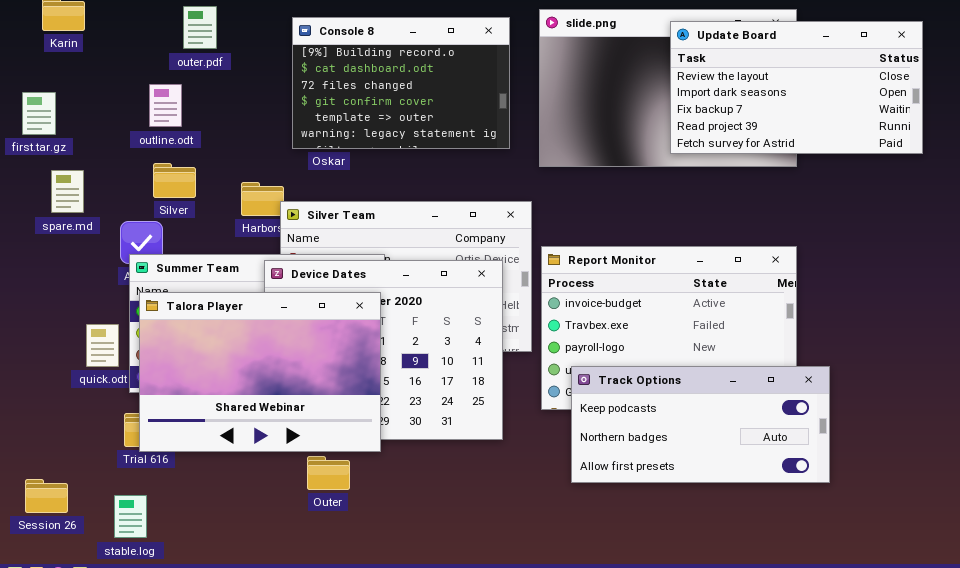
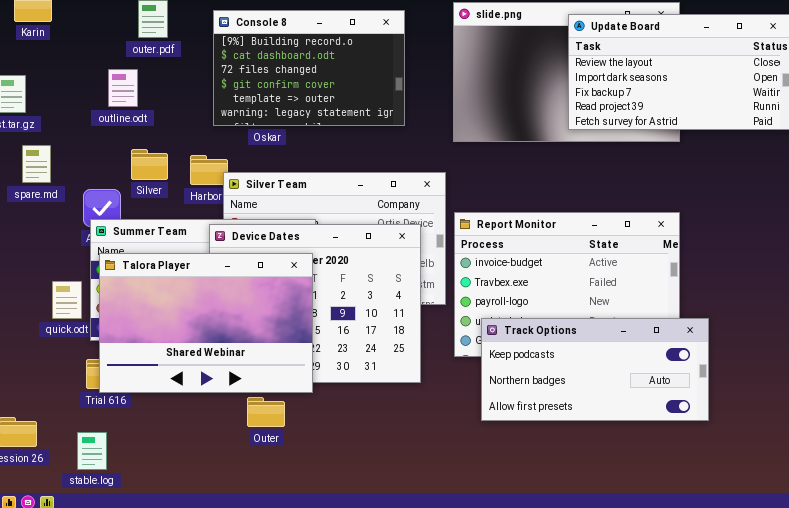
Console 8: [292,17,510,149] -> [213,10,405,126], moved
Silver: [153,163,196,198] -> [131,149,168,180], moved

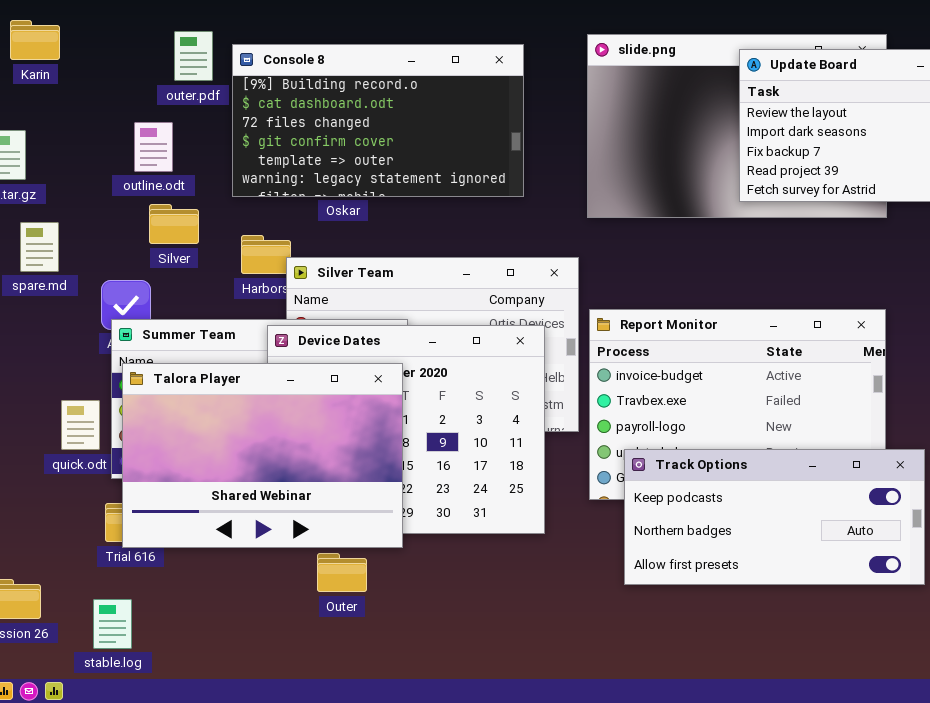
Console 8: [213,10,405,126] -> [232,44,524,197], resized
Silver: [131,149,168,180] -> [149,204,199,244], moved

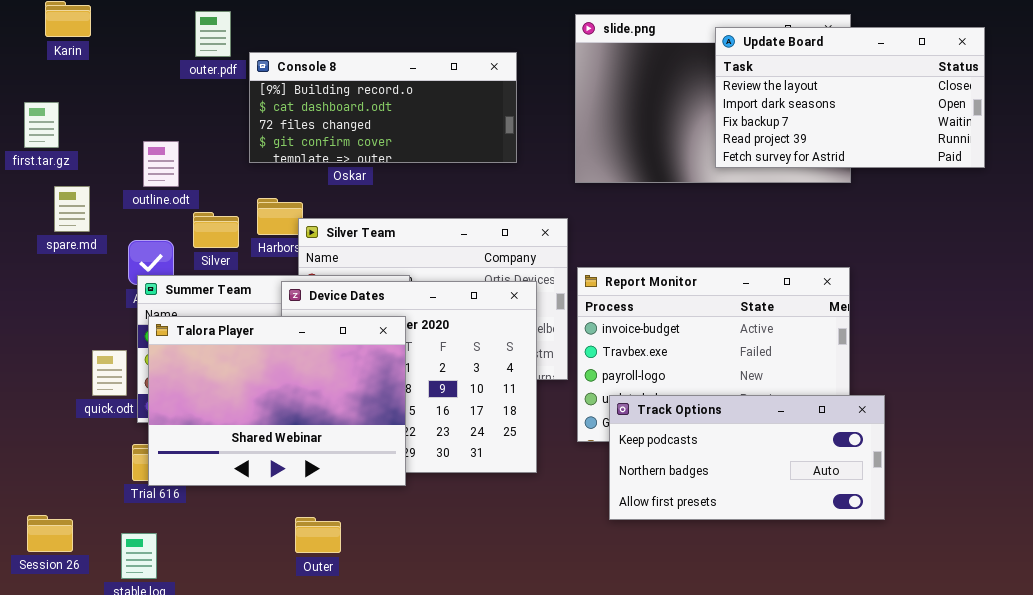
Console 8: [232,44,524,197] -> [249,52,517,163], resized
outline.odt: [134,122,173,172] -> [143,141,179,187], moved
Silver: [149,204,199,244] -> [193,212,239,248], moved
Outer: [317,553,367,592] -> [295,517,341,553], moved

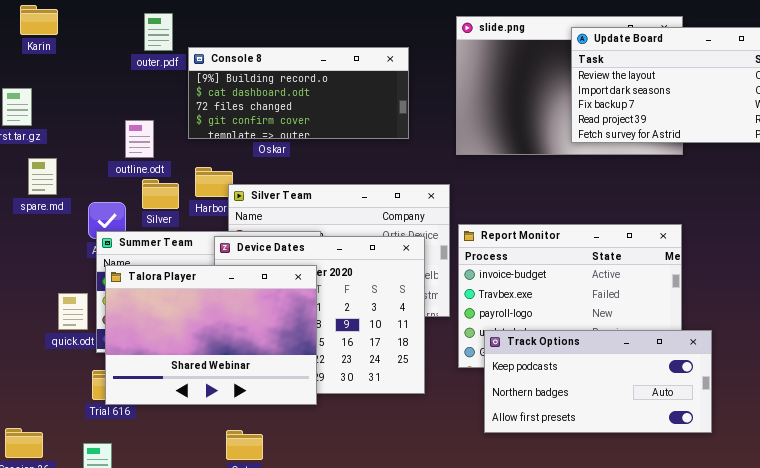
outline.odt: [143,141,179,187] -> [125,120,154,158], moved

